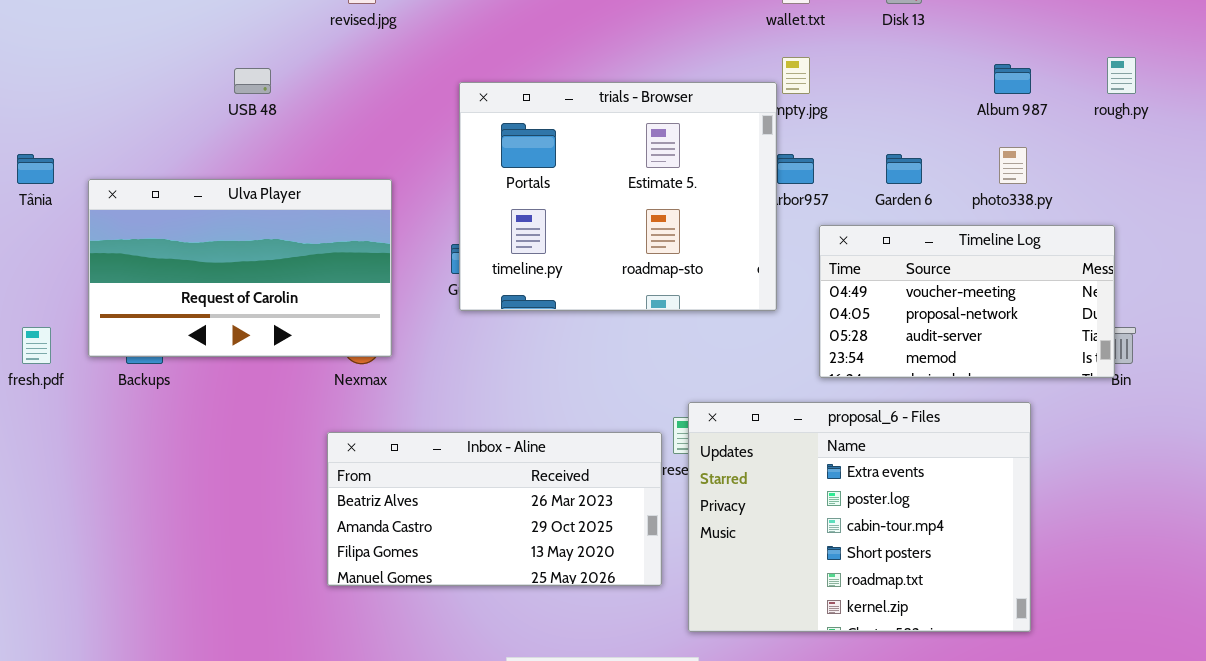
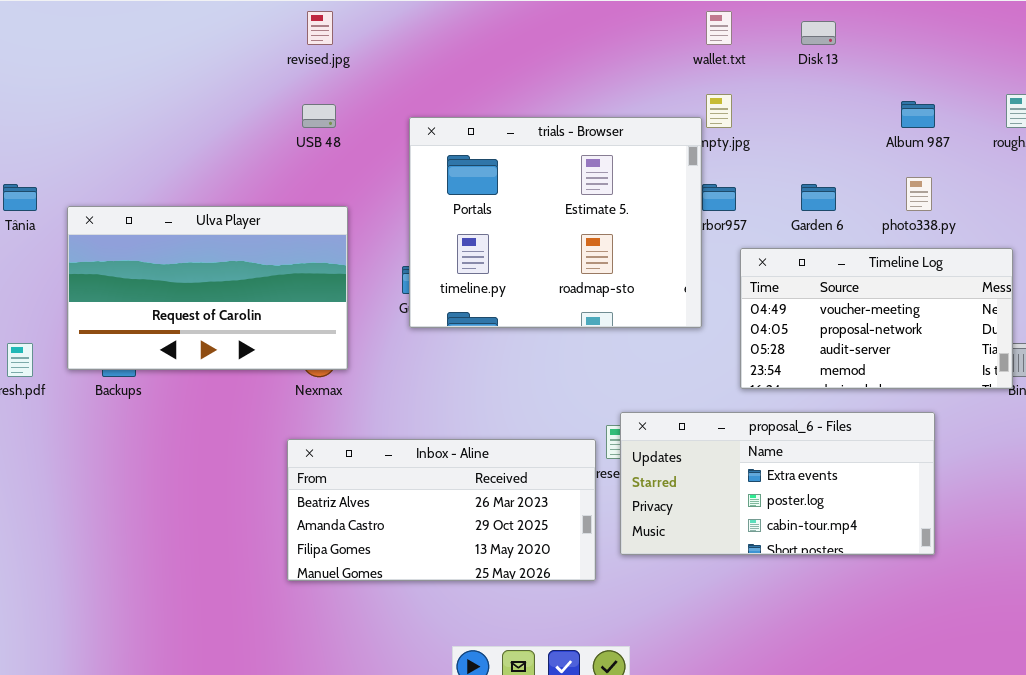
USB 48: [234,68,271,94] -> [302,104,336,128], moved
proposal_6 - Files: [688,402,1031,632] -> [620,412,935,555], resized

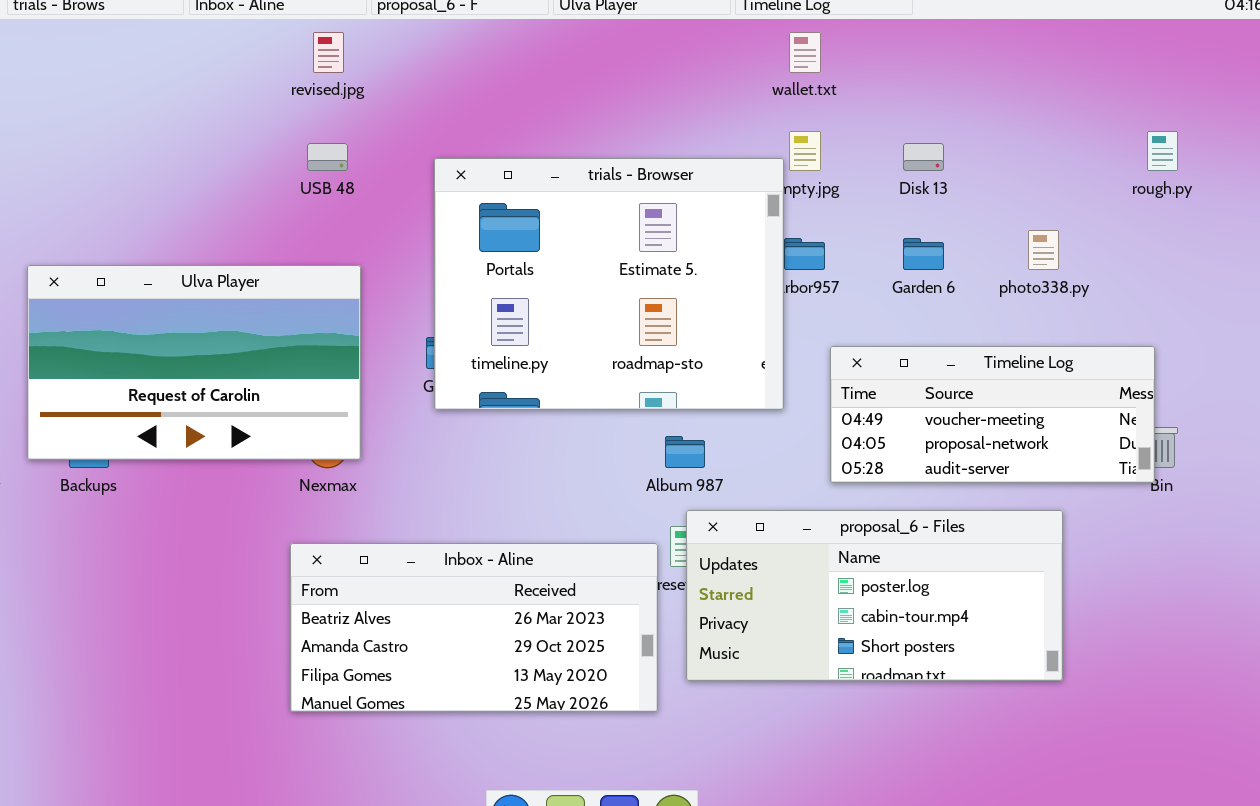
Disk 13: [801,21,836,45] -> [903,143,944,171], moved
Album 987: [901,101,935,128] -> [665,436,705,468], moved
Timeline Log: [740,248,1013,389] -> [830,346,1155,483], resized
proposal_6 - Files: [620,412,935,555] -> [686,510,1063,681], scrolled down 1 row

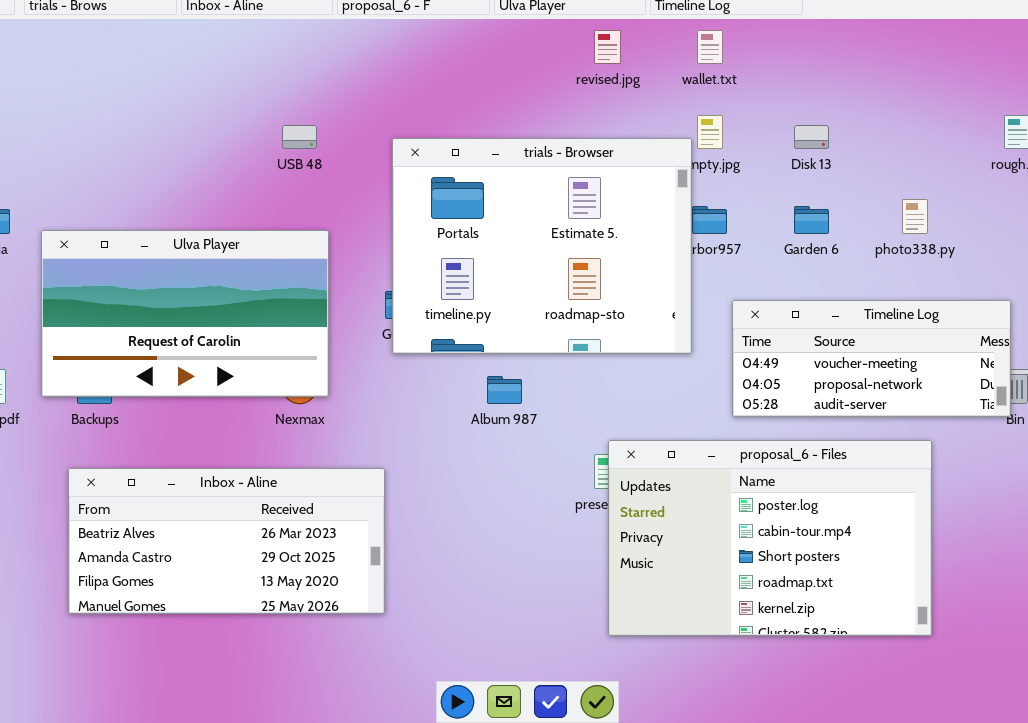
revised.jpg: [313,32,344,73] -> [594,30,621,64], moved
Album 987: [665,436,705,468] -> [487,376,522,404], moved
proposal_6 - Files: [686,510,1063,681] -> [608,440,932,636], resized
Inbox - Aline: [290,543,658,712] -> [68,468,385,614], moved

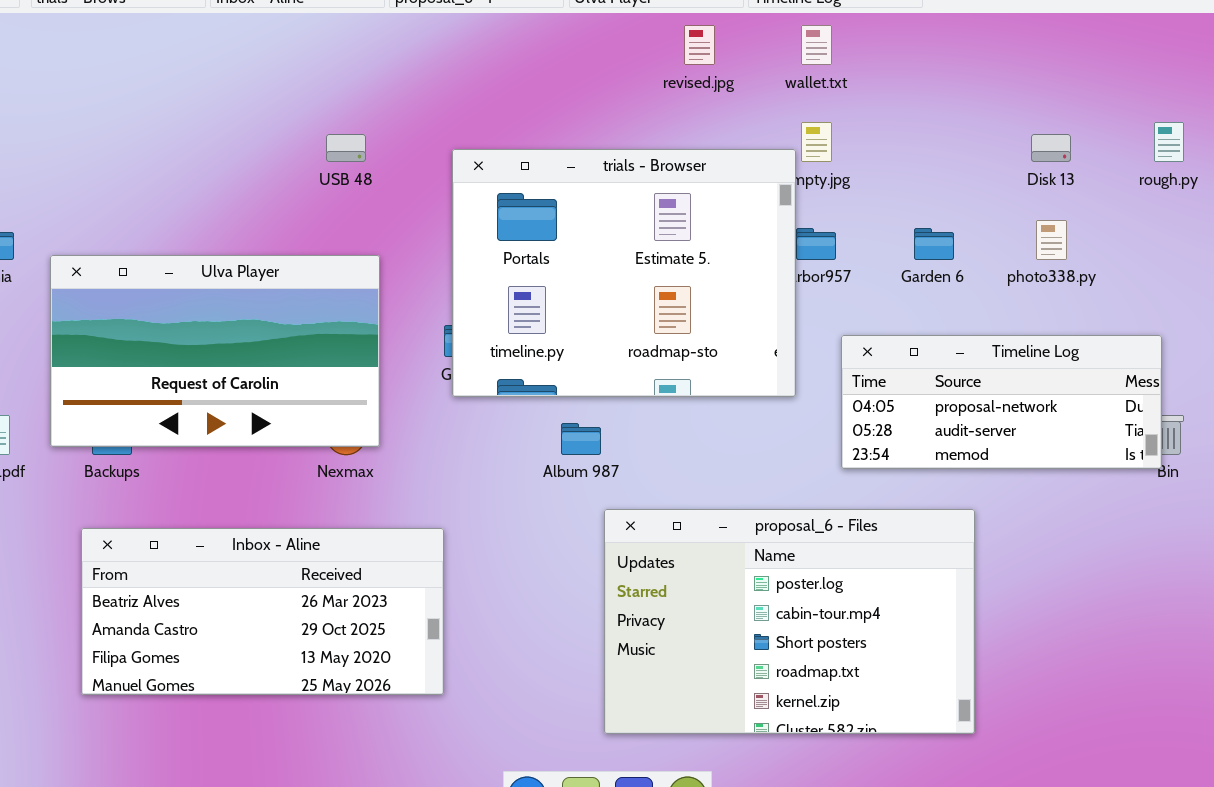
Disk 13: [794,125,829,149] -> [1031,134,1071,162], moved
Timeline Log: [732,300,1011,417] -> [841,335,1162,469], scrolled down 1 row
proposal_6 - Files: [608,440,932,636] -> [604,509,975,734], moved

